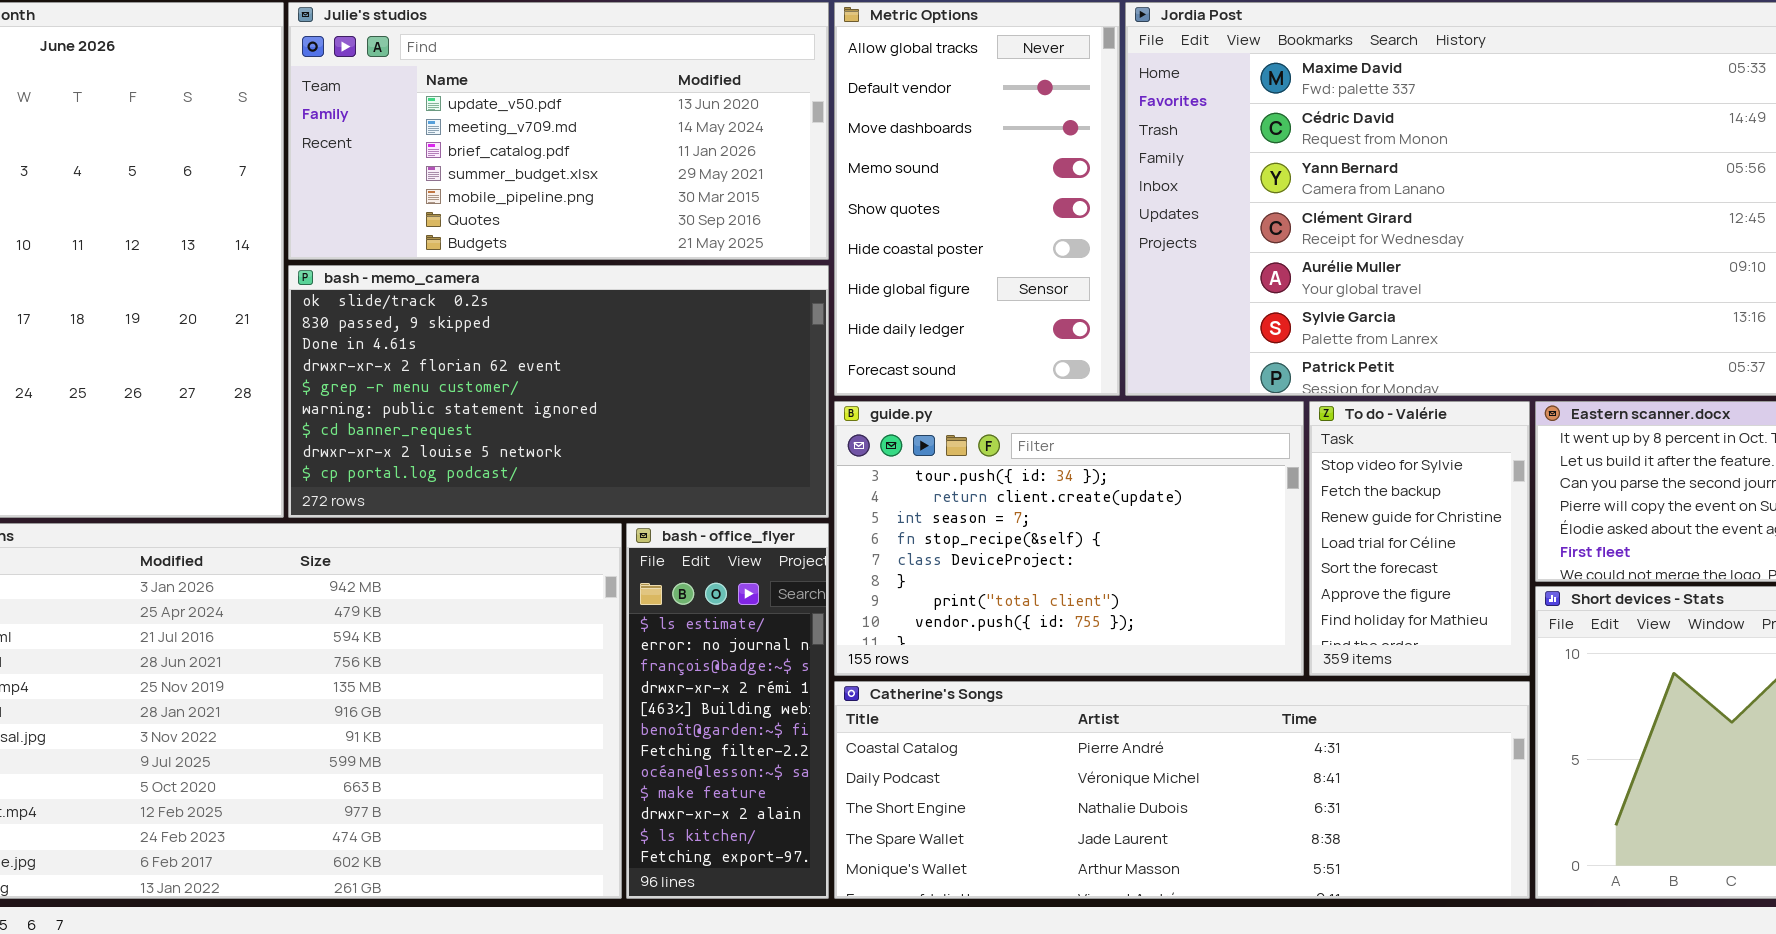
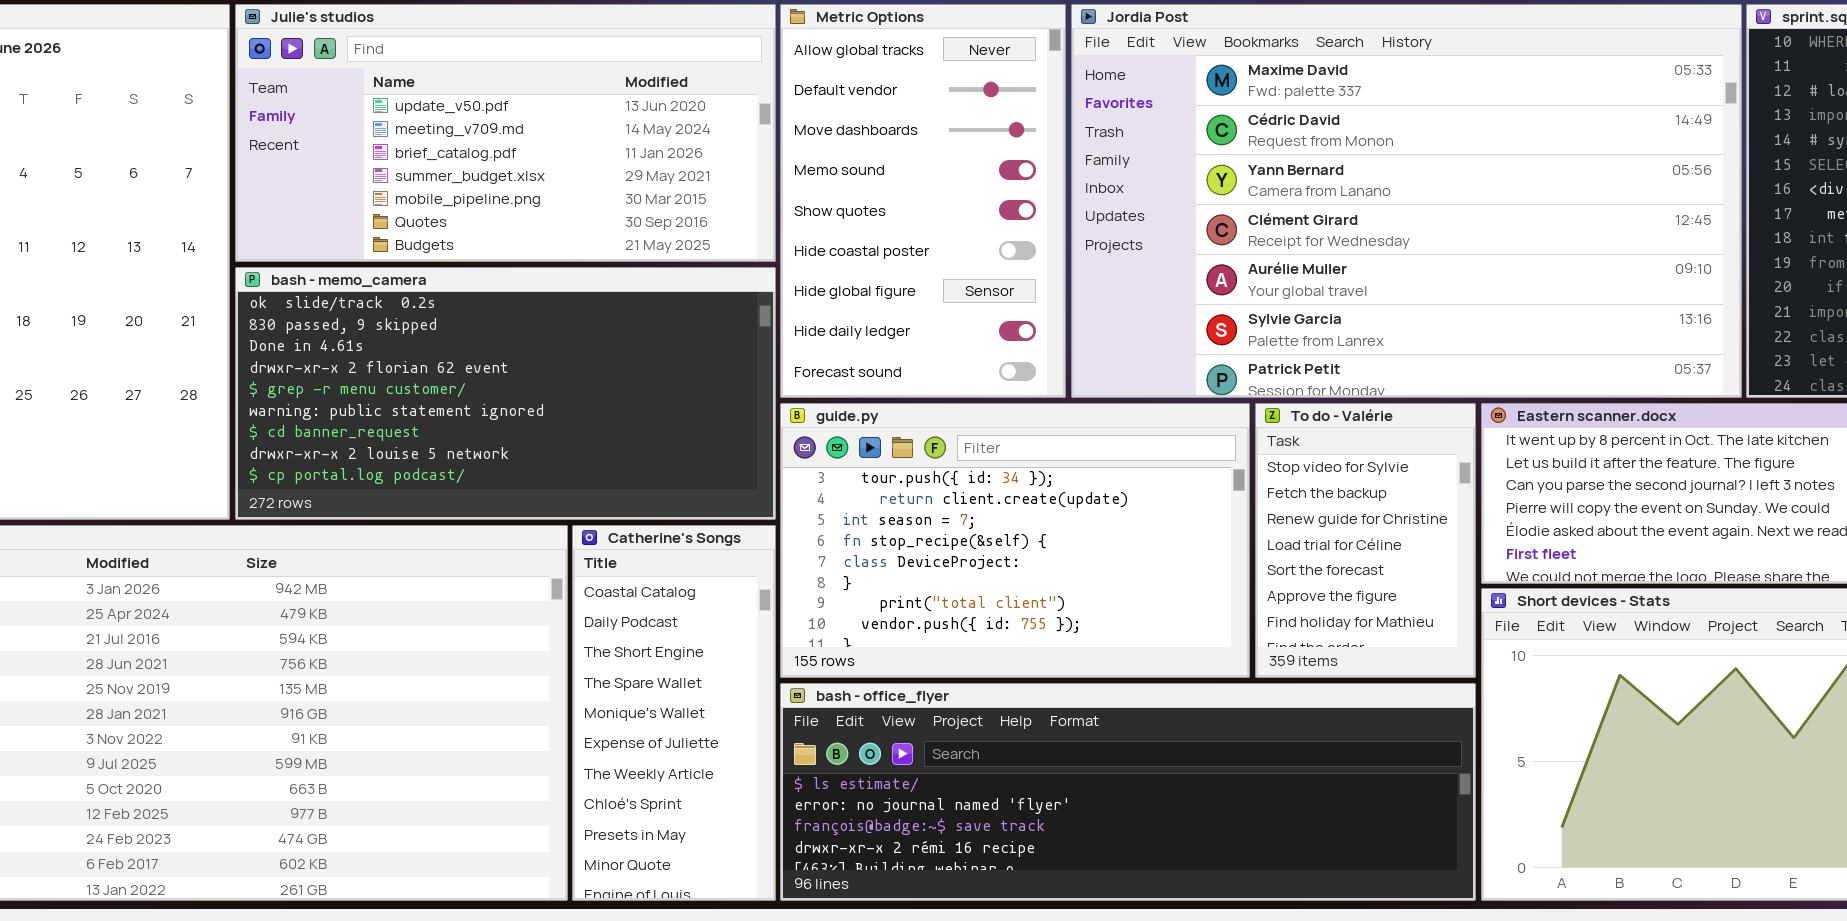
bash - office_flyer: [626,523,829,899] -> [780,683,1476,901], moved, resized
Catherine's Songs: [834,681,1530,899] -> [572,525,776,901], moved, resized

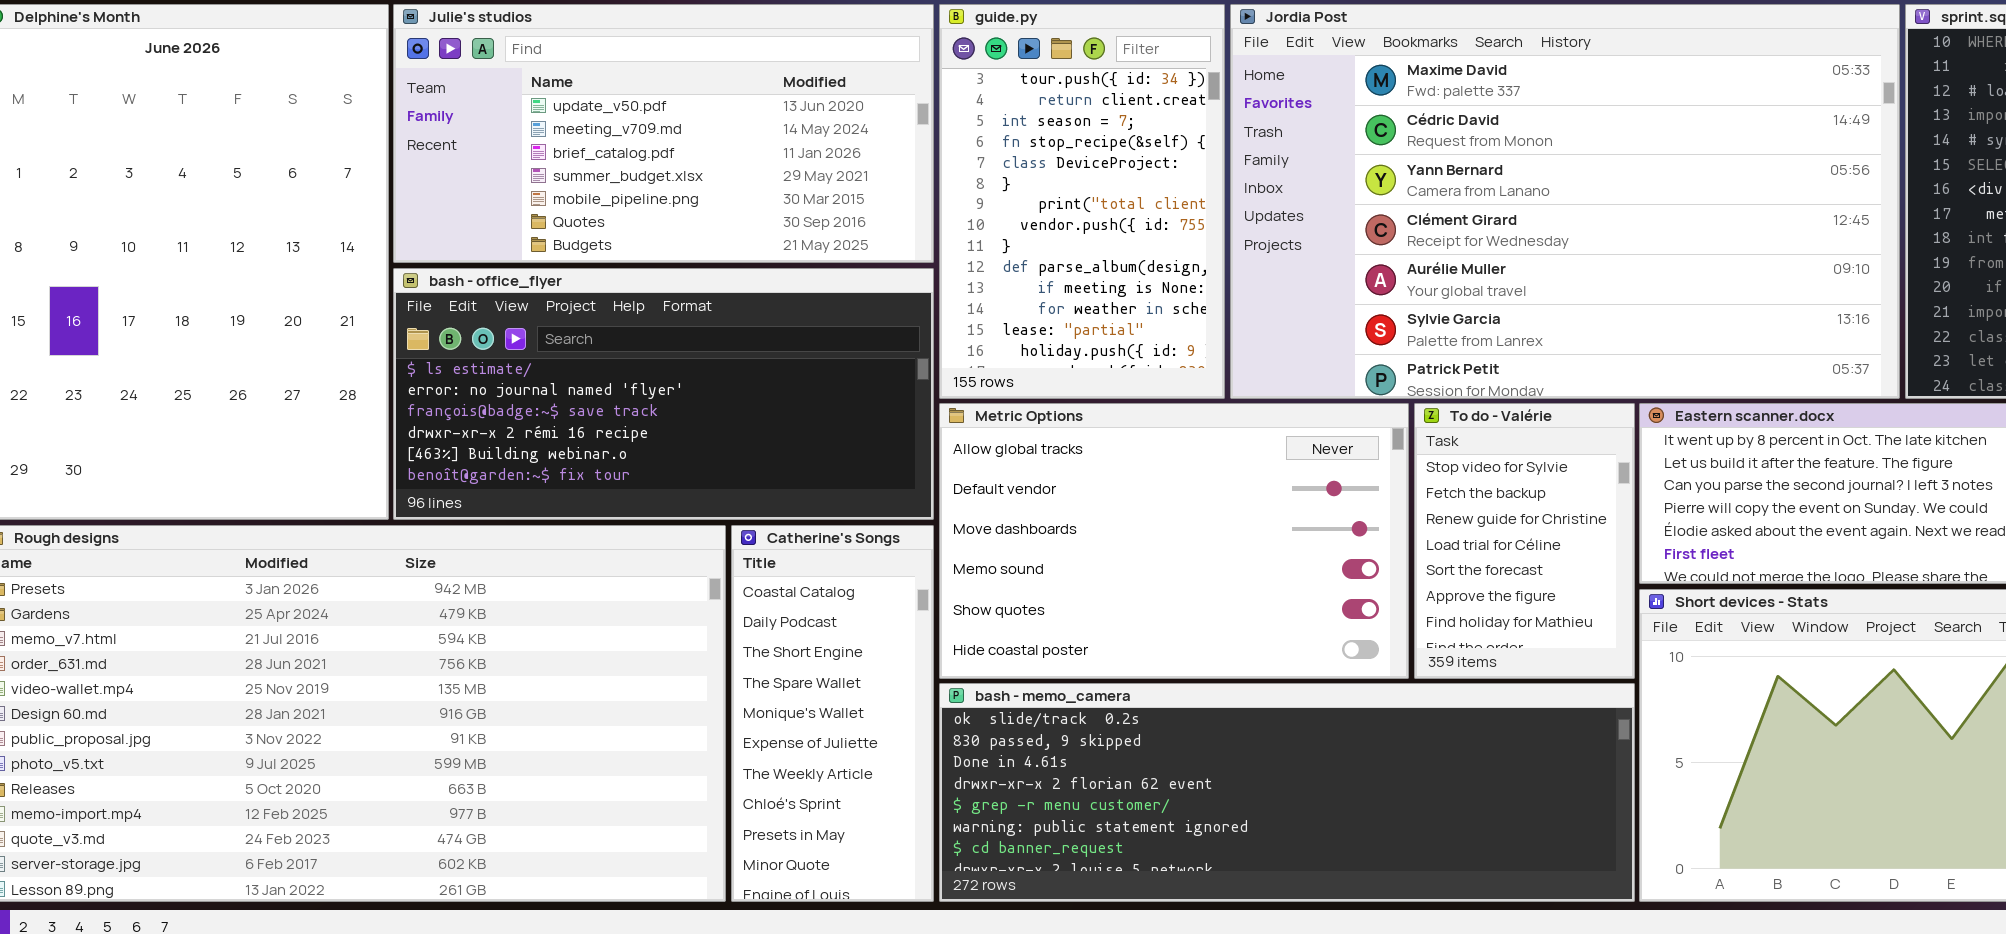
Metric Options: [780,4,1066,398] -> [939,403,1409,679], moved, resized
bash - memo_camera: [235,267,776,520] -> [939,683,1635,902], moved, resized
guide.py: [780,403,1250,678] -> [939,4,1225,399], moved, resized
bash - office_flyer: [780,683,1476,901] -> [393,268,934,520], moved, resized

